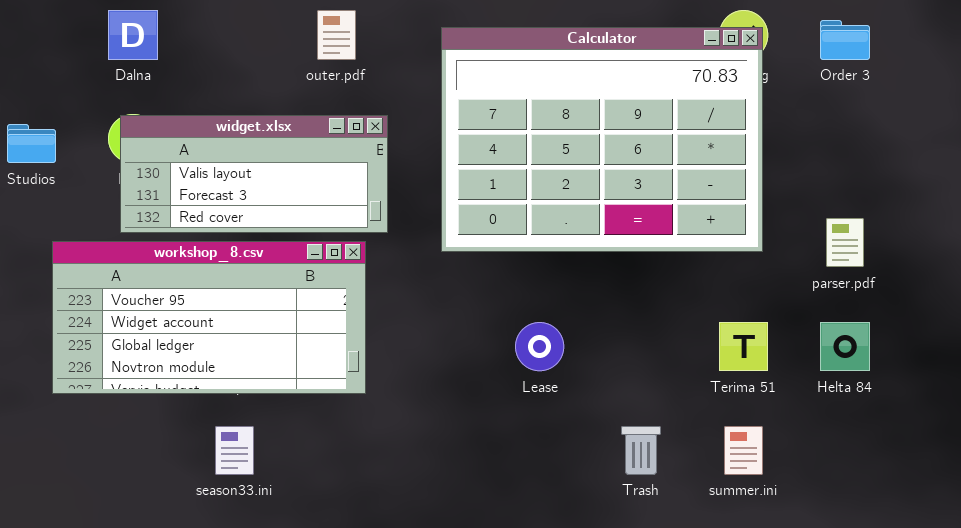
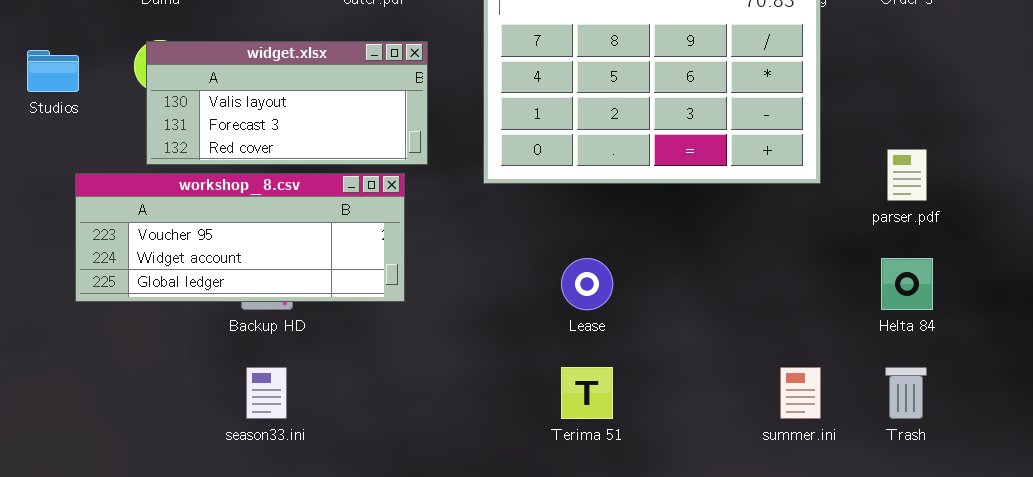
workshop_8.csv: [52,241,366,394] -> [75,173,405,302], resized
Terima 51: [719,322,768,371] -> [561,367,613,419], moved
Trash: [621,426,661,475] -> [885,367,927,419], moved

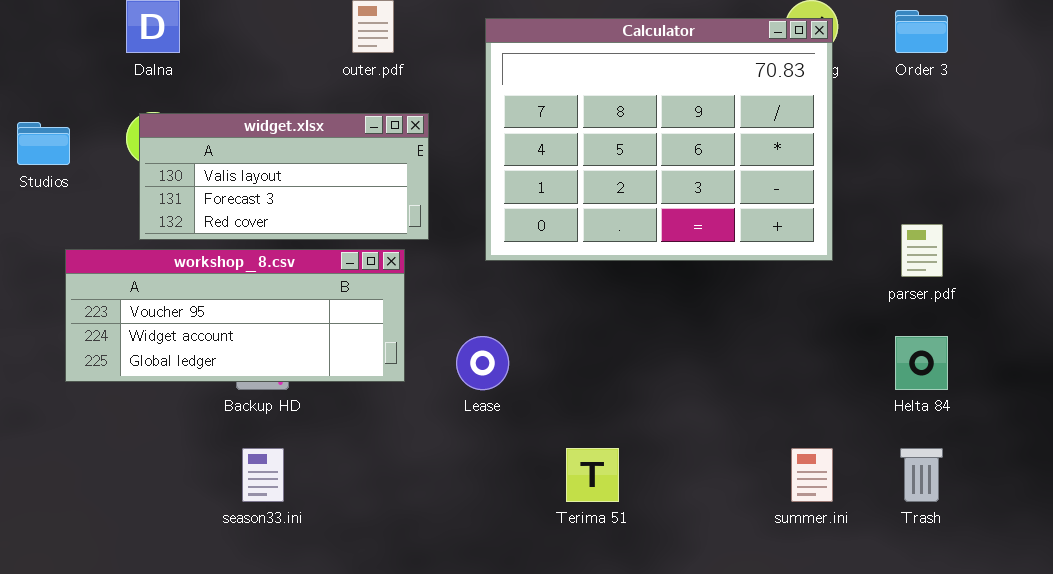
Lease: [561,258,613,310] -> [456,336,509,390], moved

